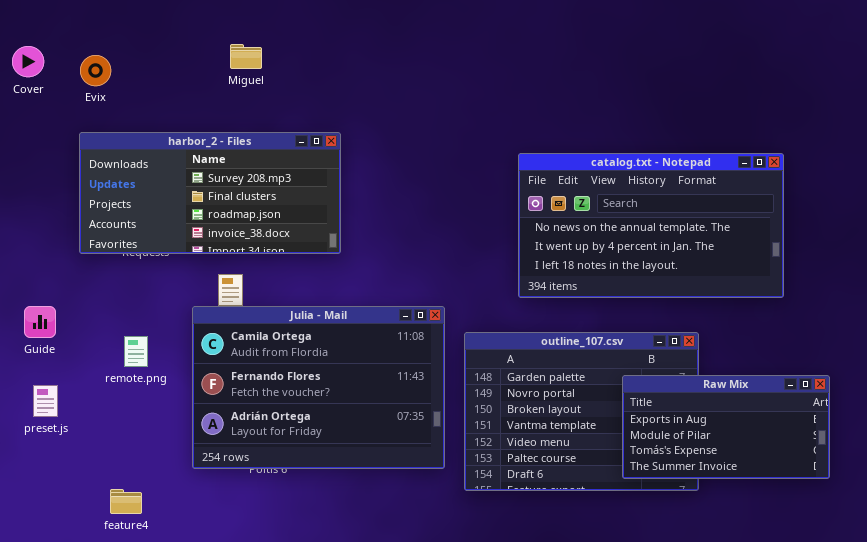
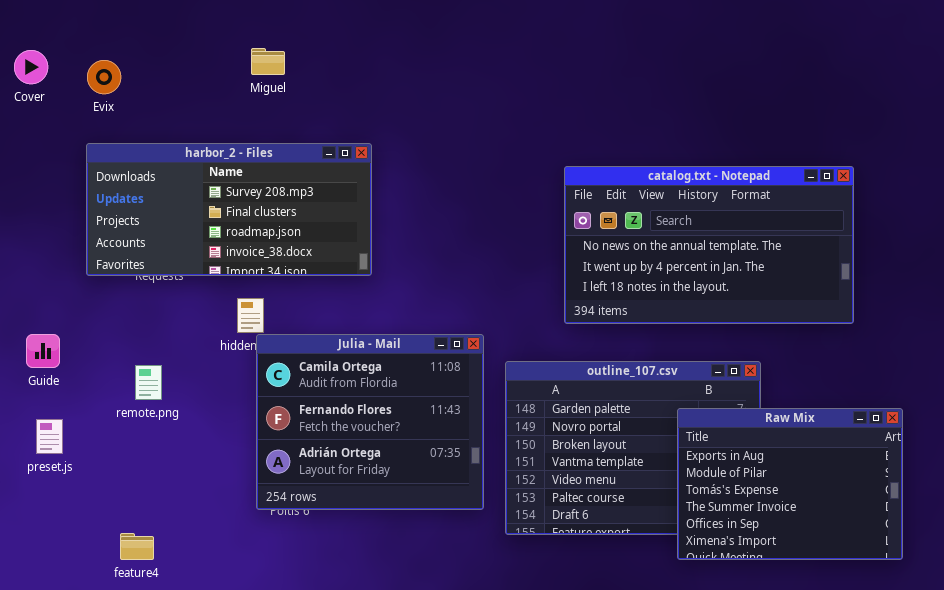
Julia - Mail: [192,306,445,469] -> [256,334,484,510], resized
Raw Mix: [622,375,830,479] -> [677,408,903,560], resized

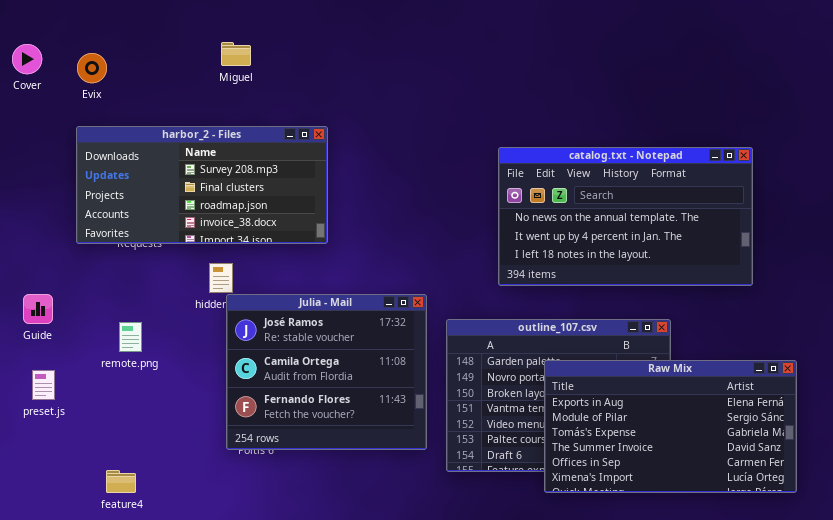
Julia - Mail: [256,334,484,510] -> [226,294,427,450], scrolled up 1 row
Raw Mix: [677,408,903,560] -> [544,360,797,493], resized

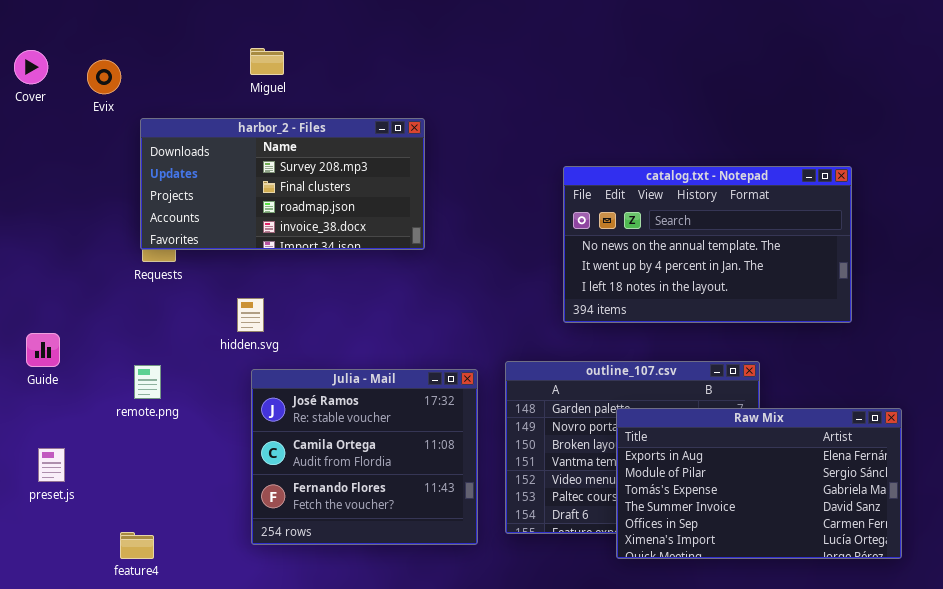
harbor_2 - Files: [76,126,328,244] -> [140,118,425,250], moved
Julia - Mail: [226,294,427,450] -> [251,369,478,545], moved
preset.js: [32,370,55,400] -> [38,448,65,482], moved

